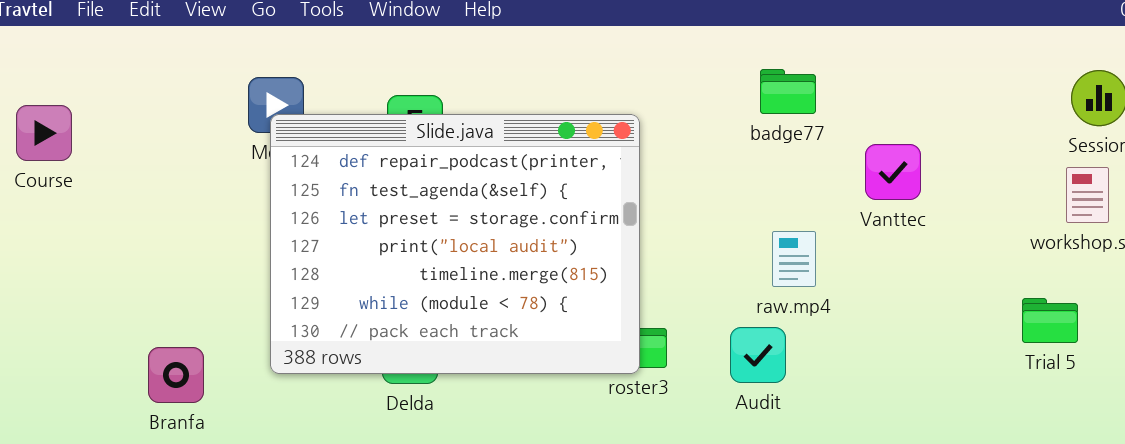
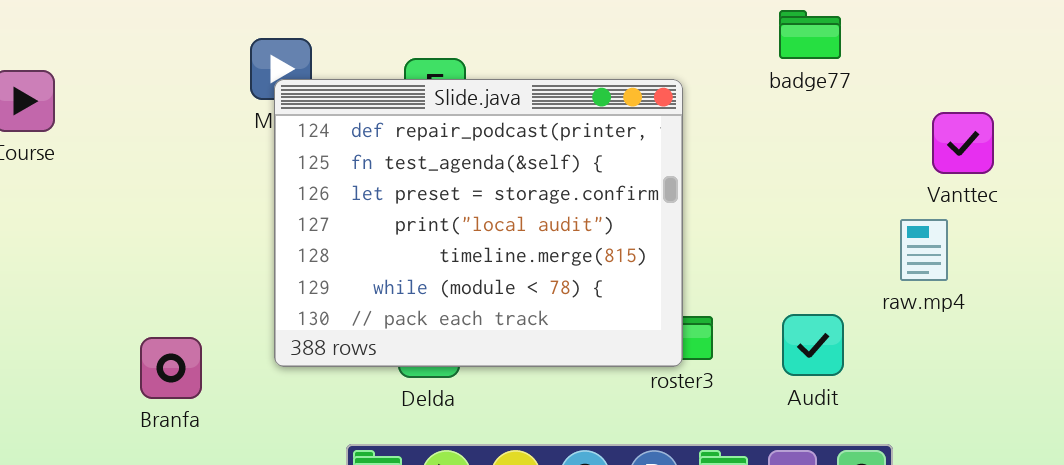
badge77: [760,69,816,114] -> [779,10,841,59], moved
raw.mp4: [772,231,816,287] -> [900,219,948,281], moved

